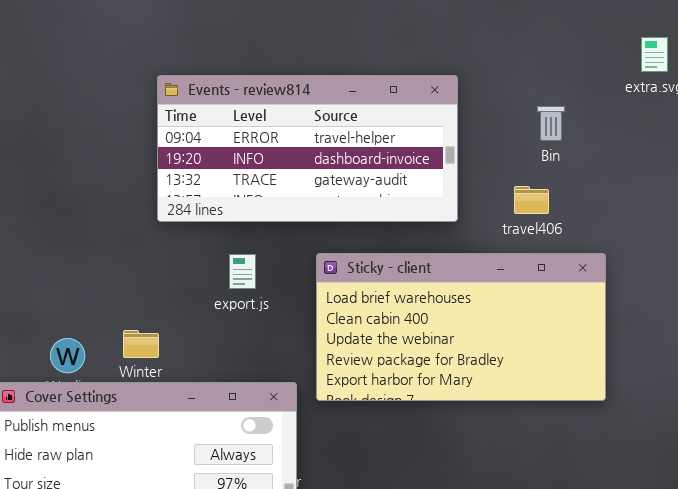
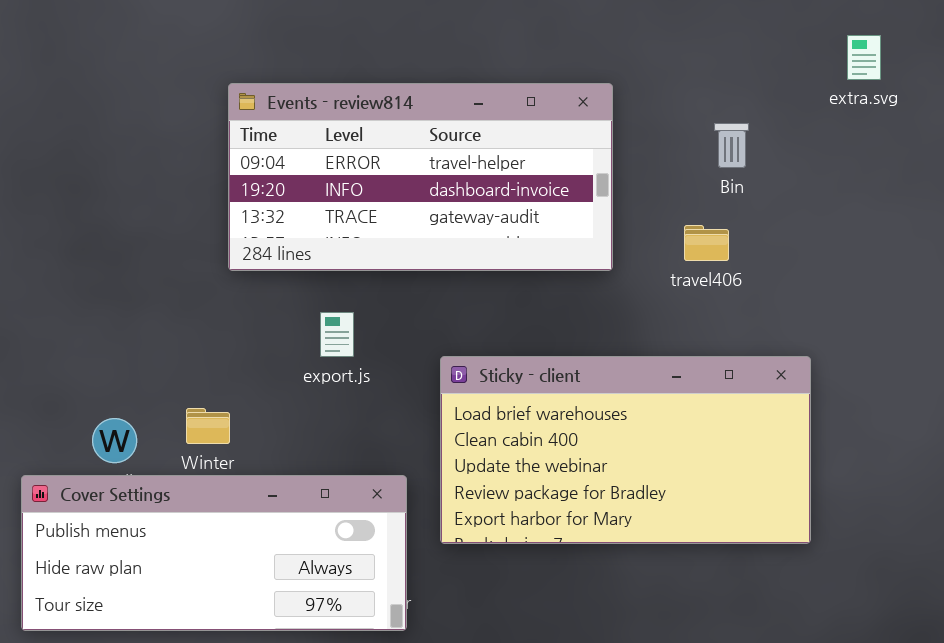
Sticky - client: [316,253,606,401] -> [440,356,811,544], moved

